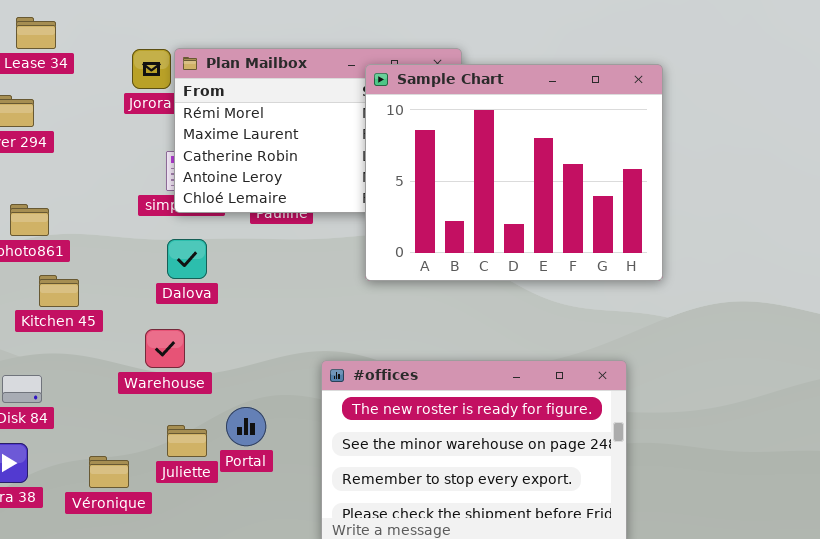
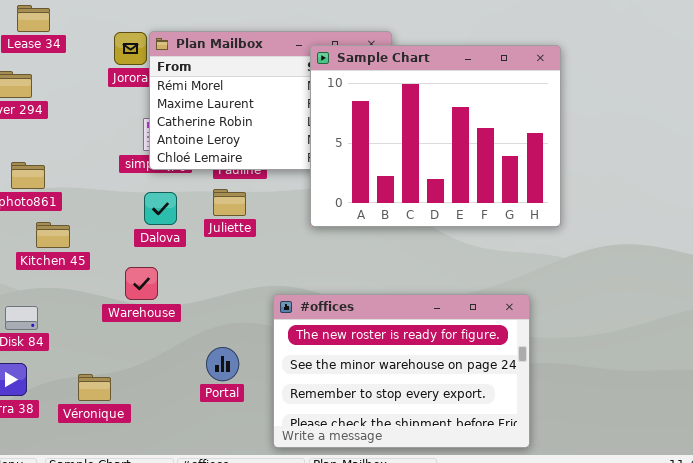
Portal: [226,407,266,446] -> [206,347,239,381], moved
Juliette: [167,425,207,457] -> [213,189,246,216], moved

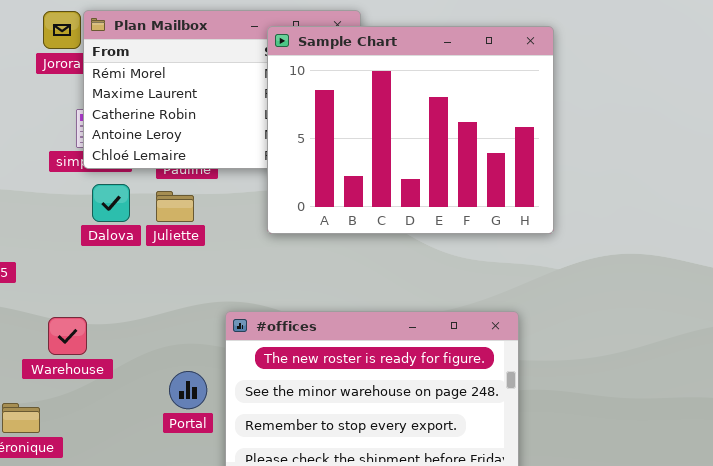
Dalova: [144,192,177,225] -> [92,184,130,222], moved
Warehouse: [125,267,158,300] -> [48,317,87,355], moved
Portal: [206,347,239,381] -> [169,371,207,409], moved

